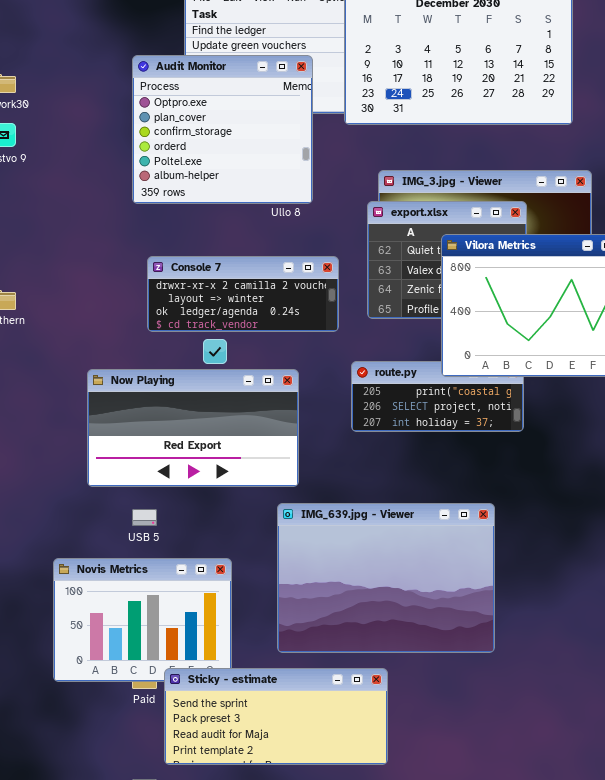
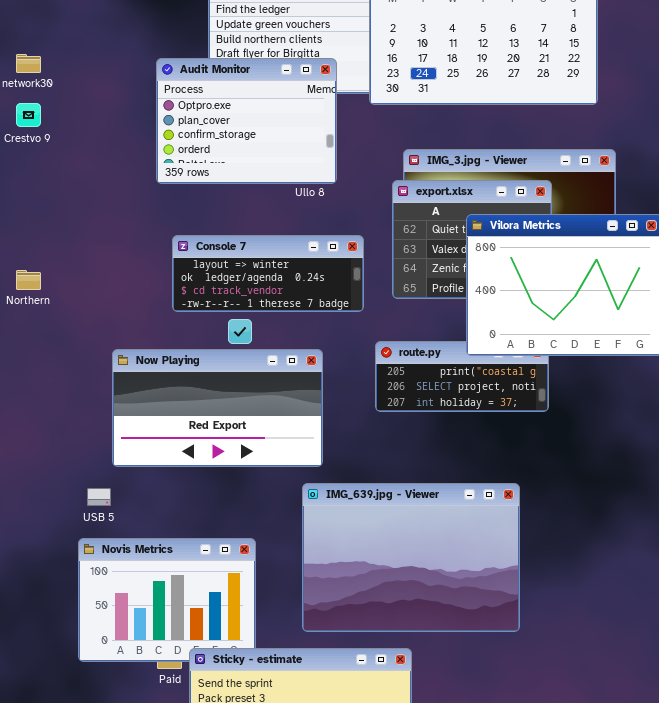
Audit Monitor: [132,55,313,204] -> [156,58,337,184], resized
Console 7: [147,256,339,332] -> [172,235,364,312], scrolled down 1 row
USB 5: [132,509,157,526] -> [87,488,111,506], moved

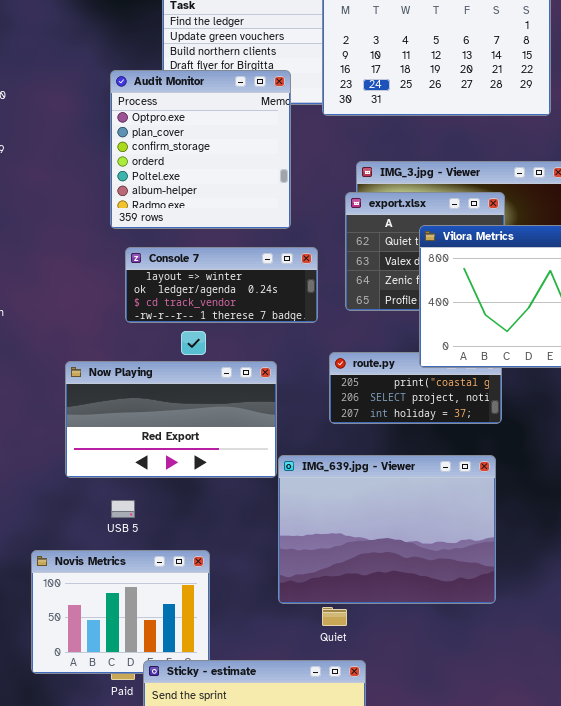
Audit Monitor: [156,58,337,184] -> [110,70,291,229], resized
IMG_639.jpg - Viewer: [302,483,520,632] -> [278,455,496,604], moved
USB 5: [87,488,111,506] -> [111,500,135,518], moved

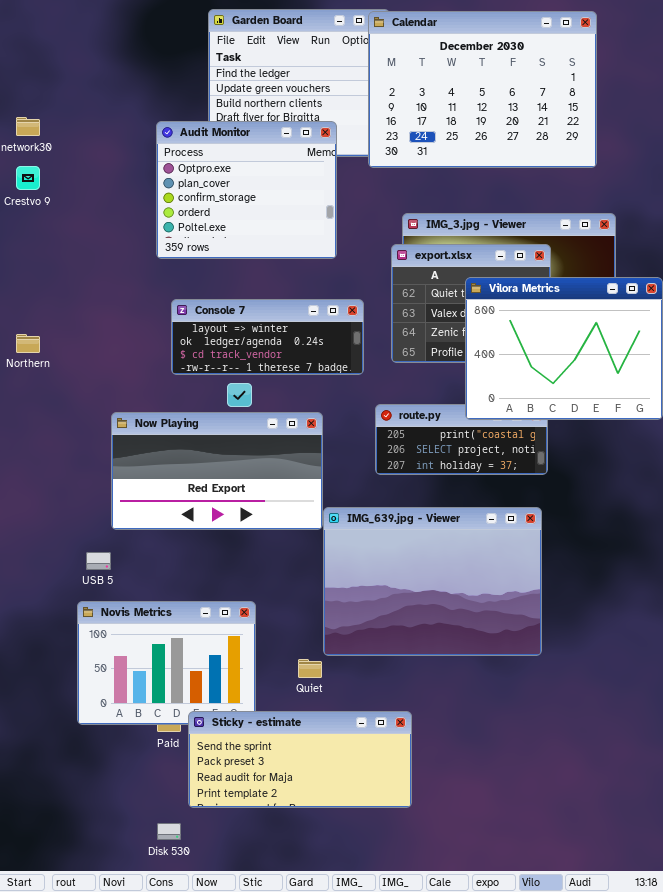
Audit Monitor: [110,70,291,229] -> [156,121,337,259], resized
USB 5: [111,500,135,518] -> [86,552,111,570], moved
Quiet: [322,607,347,626] -> [298,659,322,678], moved

